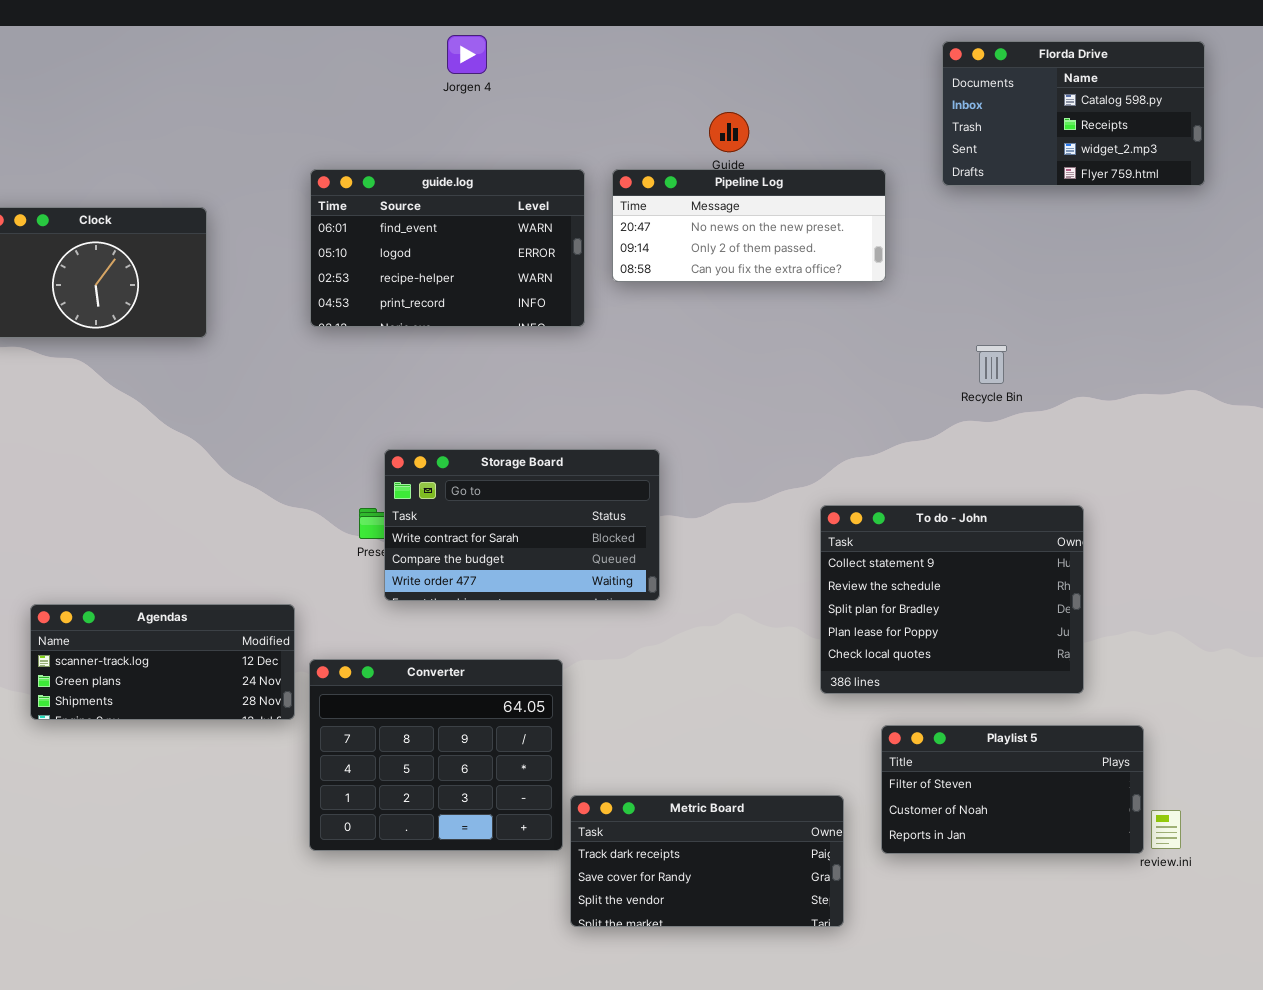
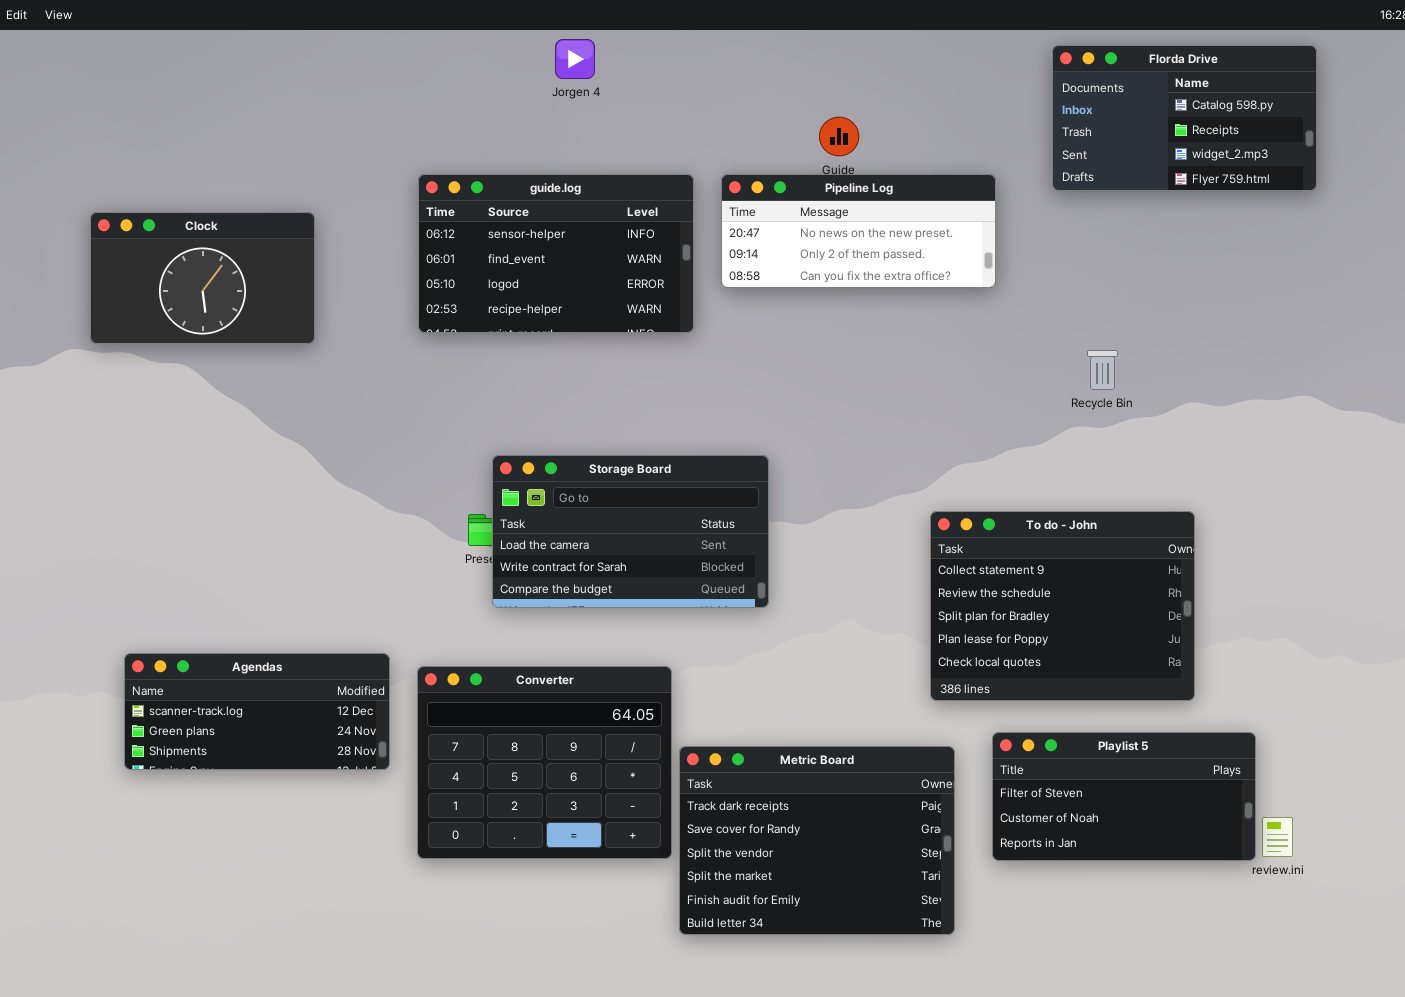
guide.log: [310,169,585,327] -> [418,174,694,333], scrolled up 1 row
Storage Board: [384,449,660,601] -> [492,455,769,608], scrolled up 1 row
Agendas: [30,604,295,720] -> [124,653,390,770], moved
Metric Board: [570,795,844,927] -> [679,746,955,935], resized

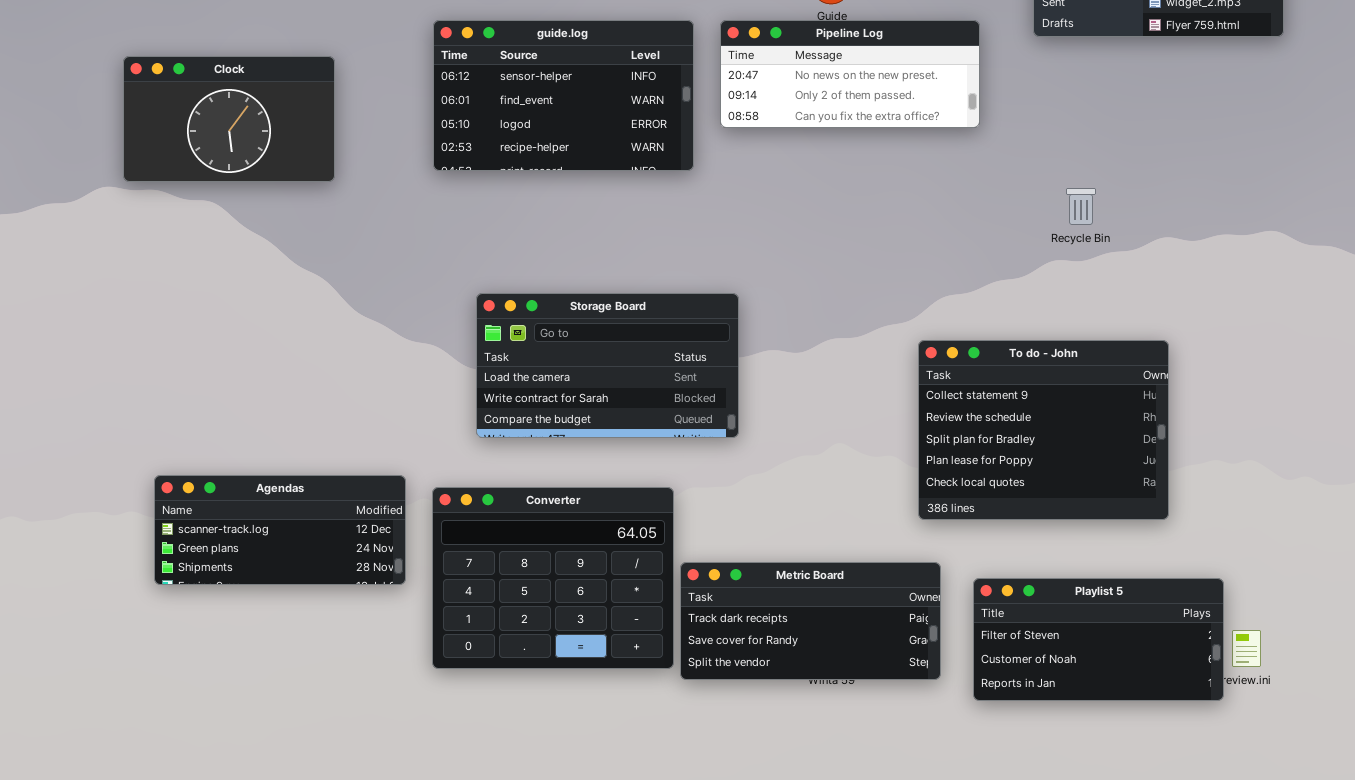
Storage Board: [492,455,769,608] -> [476,293,739,438], moved
Playlist 5: [992,732,1256,861] -> [973,578,1224,701], moved
Metric Board: [679,746,955,935] -> [680,562,941,680], resized

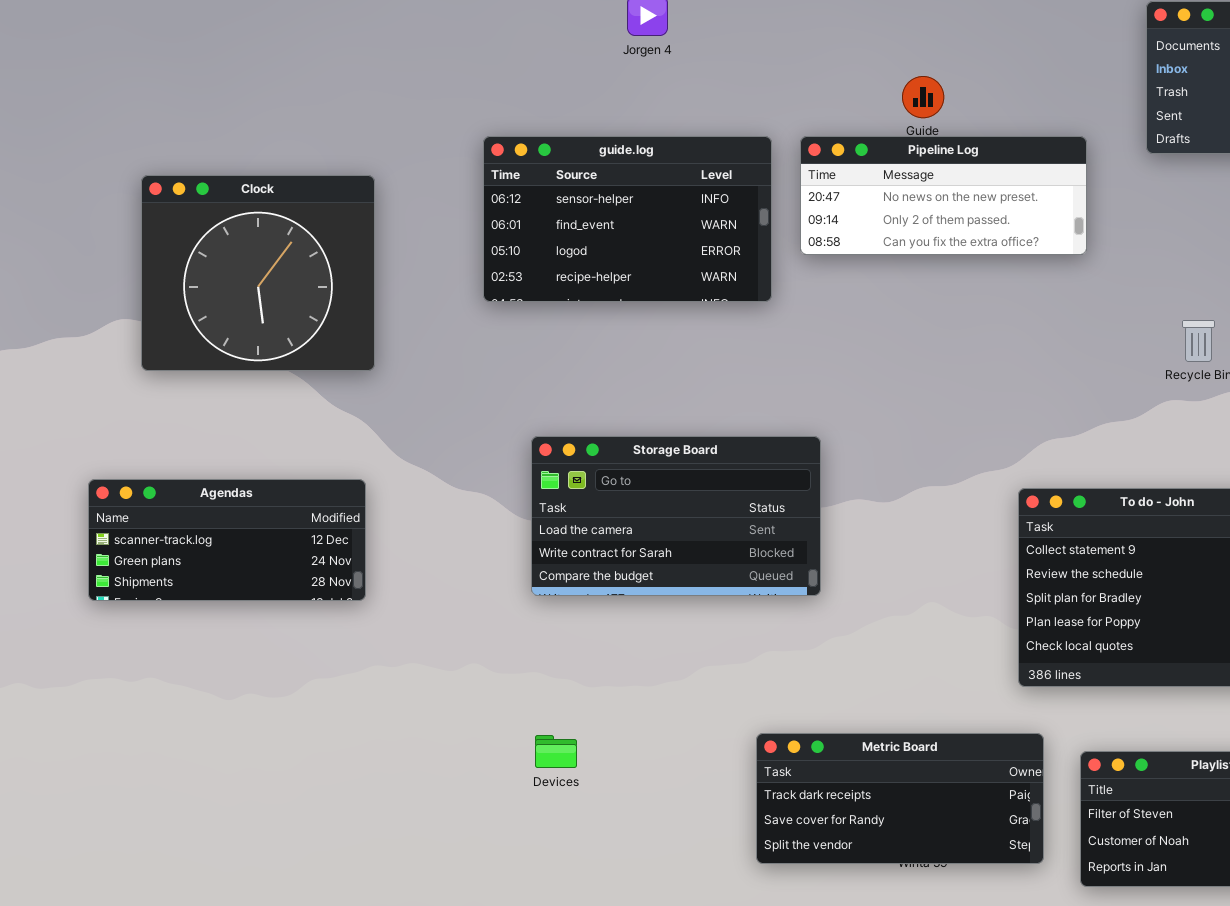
Clock: [123,56,335,182] -> [141,175,375,371], resized
Agendas: [154,475,406,585] -> [88,479,366,601], moved
Converter: [432,487,674,669] -> none, closed

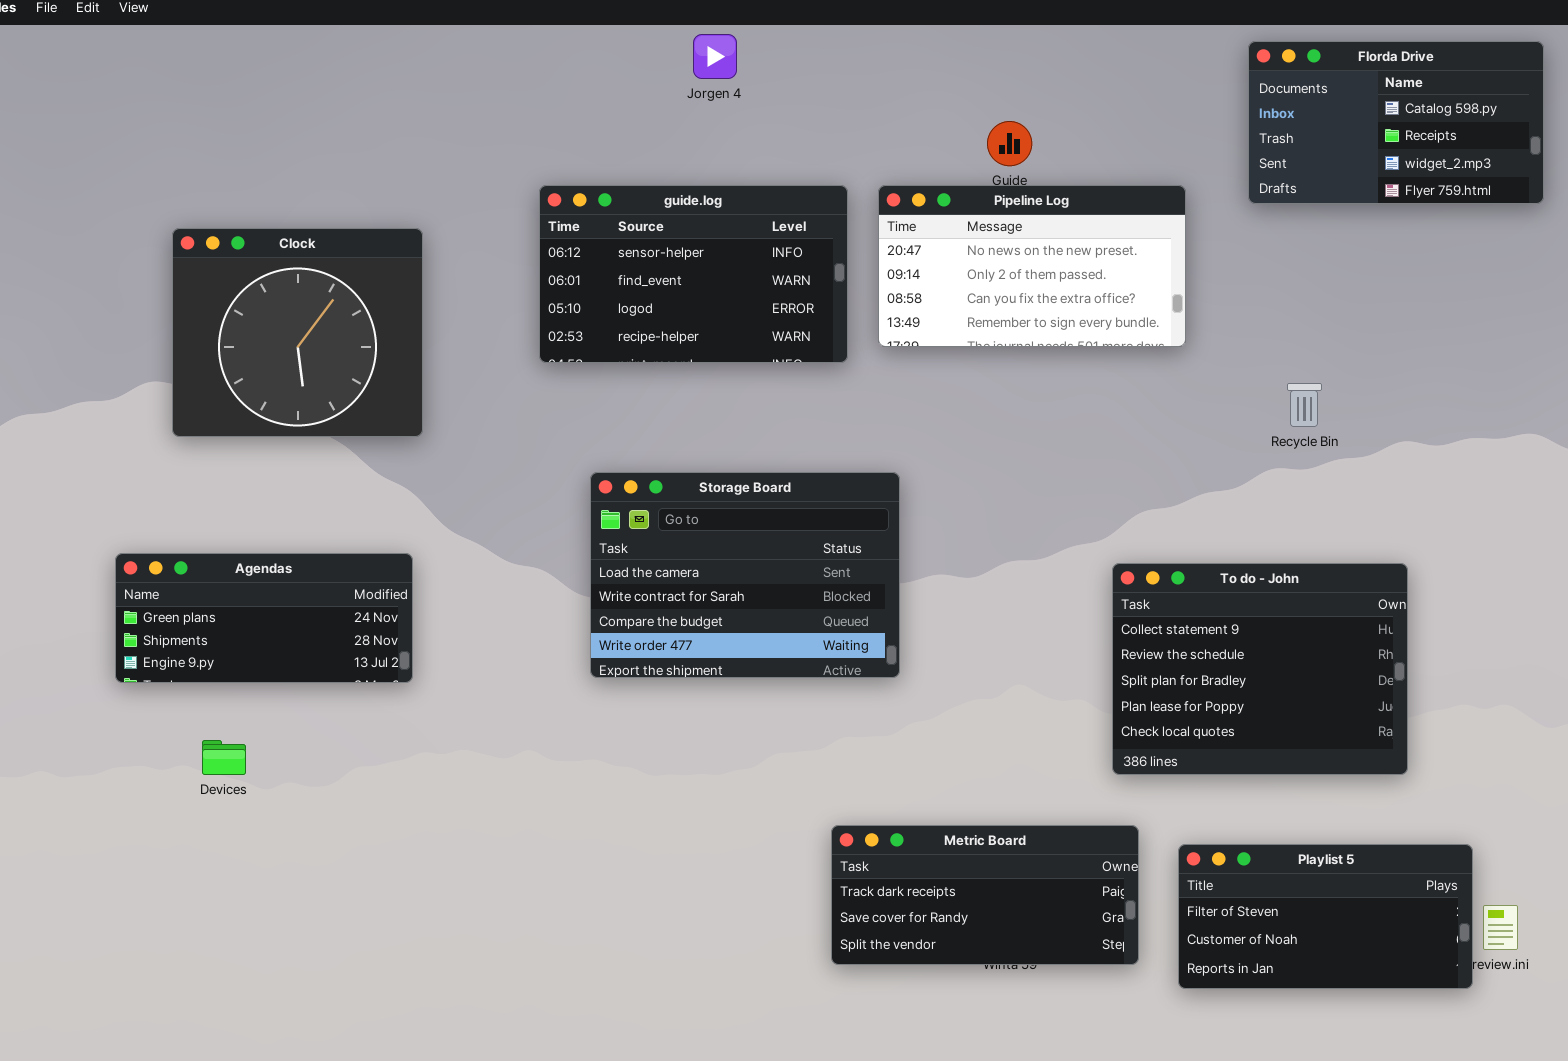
Pipeline Log: [800,136,1087,255] -> [878,185,1186,347], resized
Storage Board: [531,436,821,596] -> [590,472,900,678], resized
Agendas: [88,479,366,601] -> [115,553,413,683], scrolled down 1 row
Devices: [535,735,577,768] -> [202,740,246,775], moved

